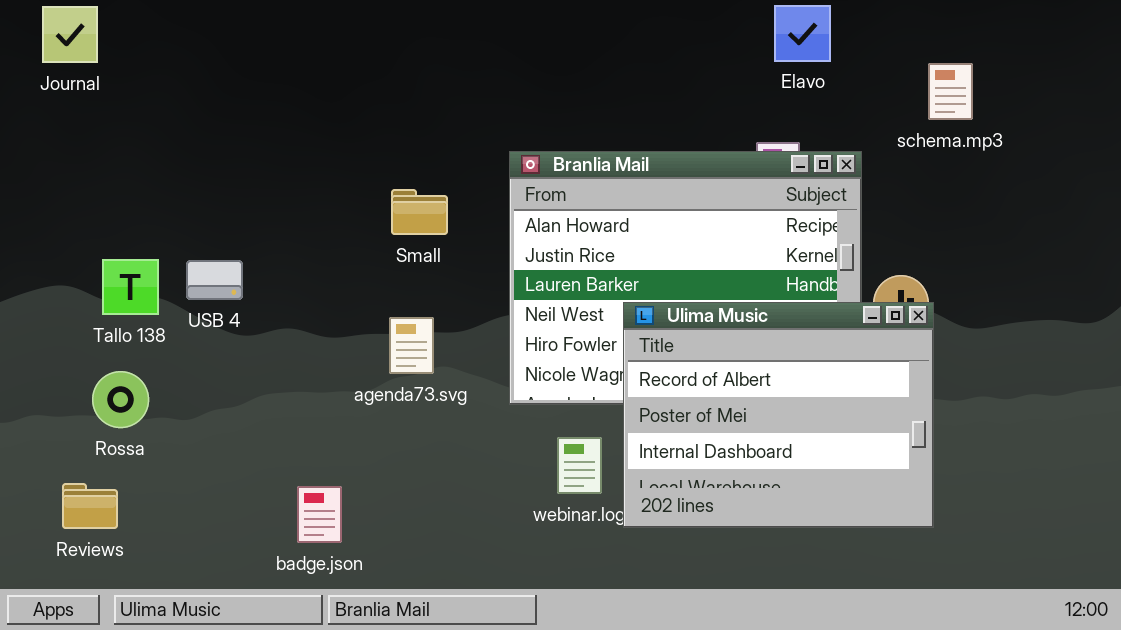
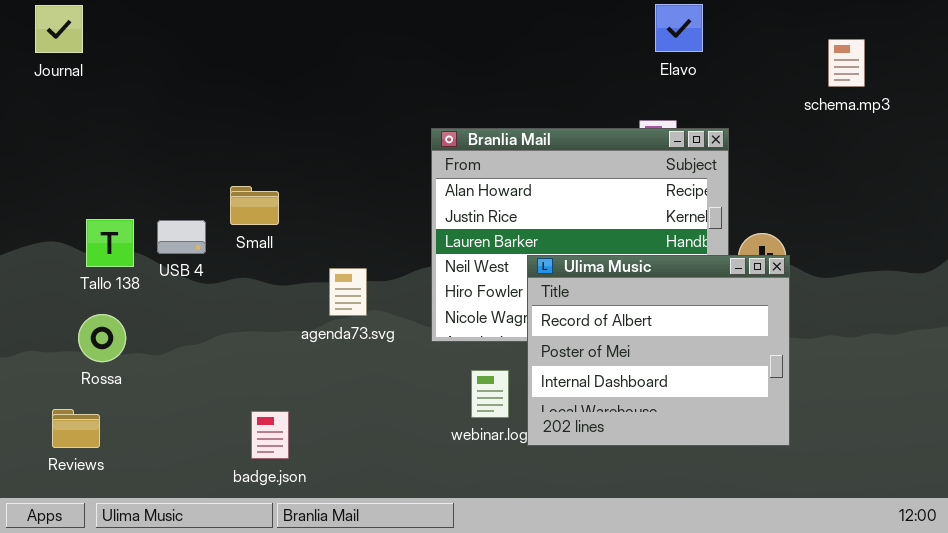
schema.mp3: [928,63,973,120] -> [828,39,865,87], moved
Small: [391,189,448,235] -> [230,186,279,225], moved

